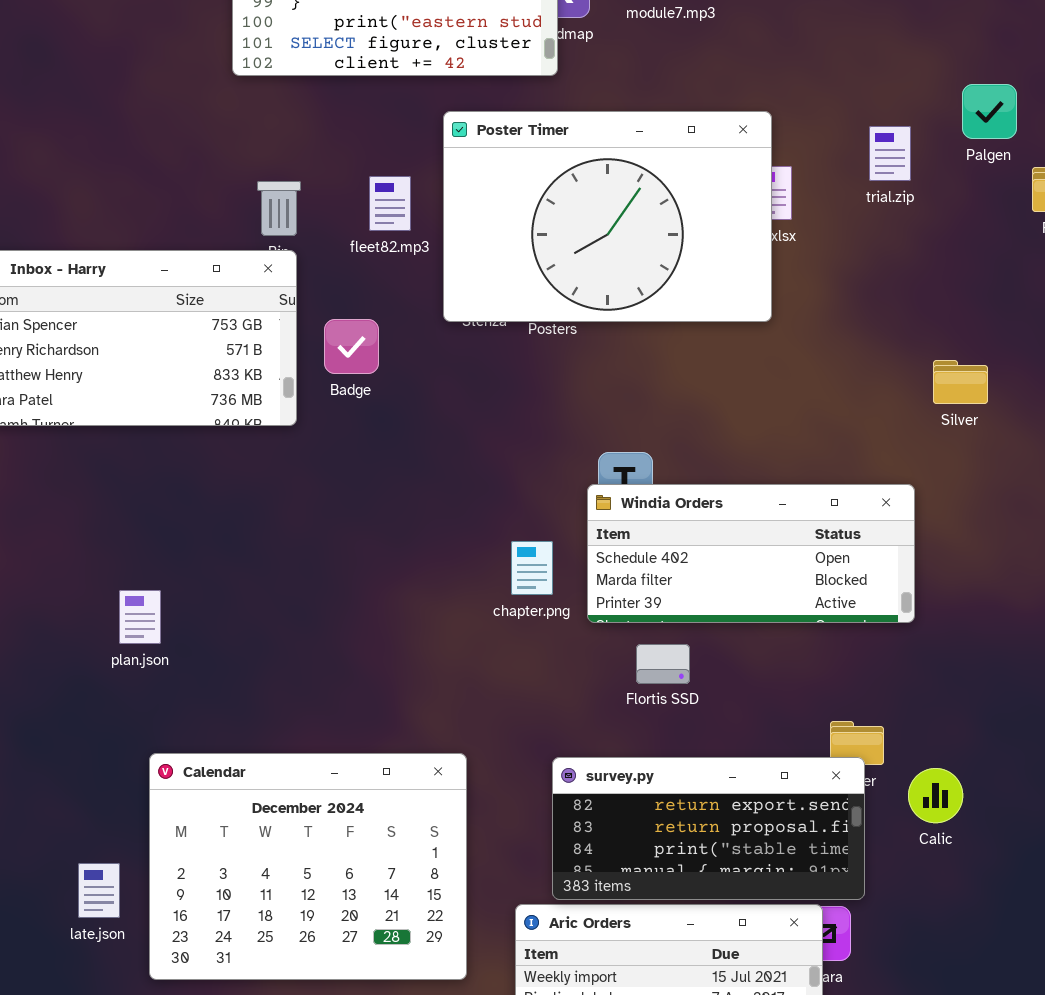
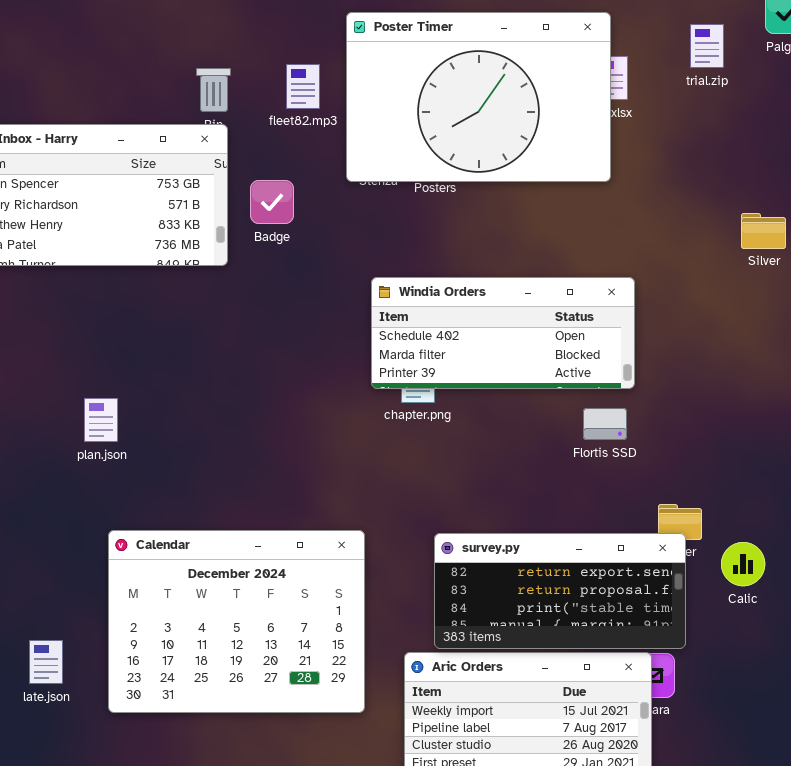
Windia Orders: [587,484,915,623] -> [371,277,635,389], moved
Flortis SSD: [636,644,690,684] -> [583,408,627,440], moved
late.json: [78,863,120,918] -> [29,640,63,684], moved

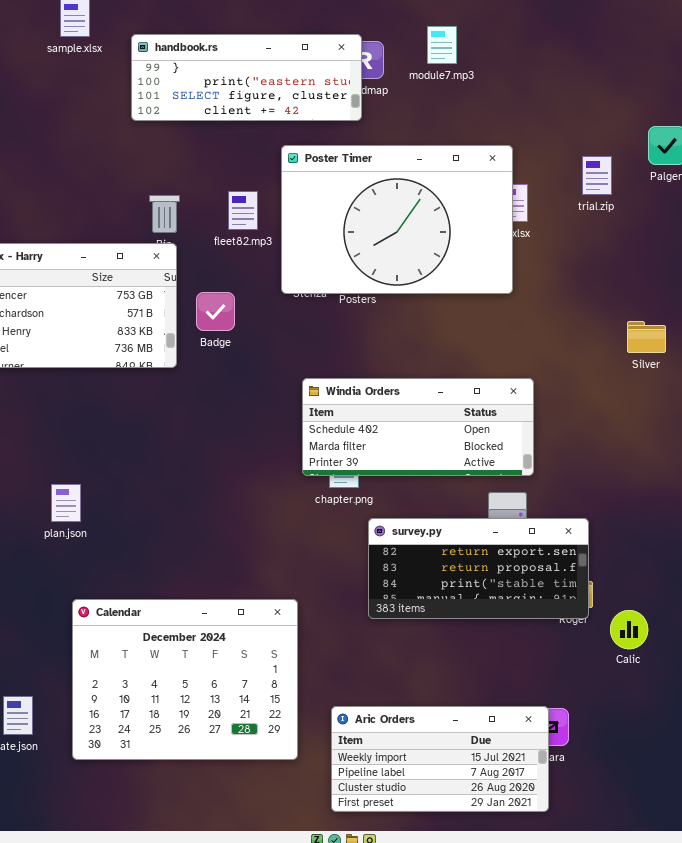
survey.py: [434,533,686,649] -> [368,518,589,619], moved

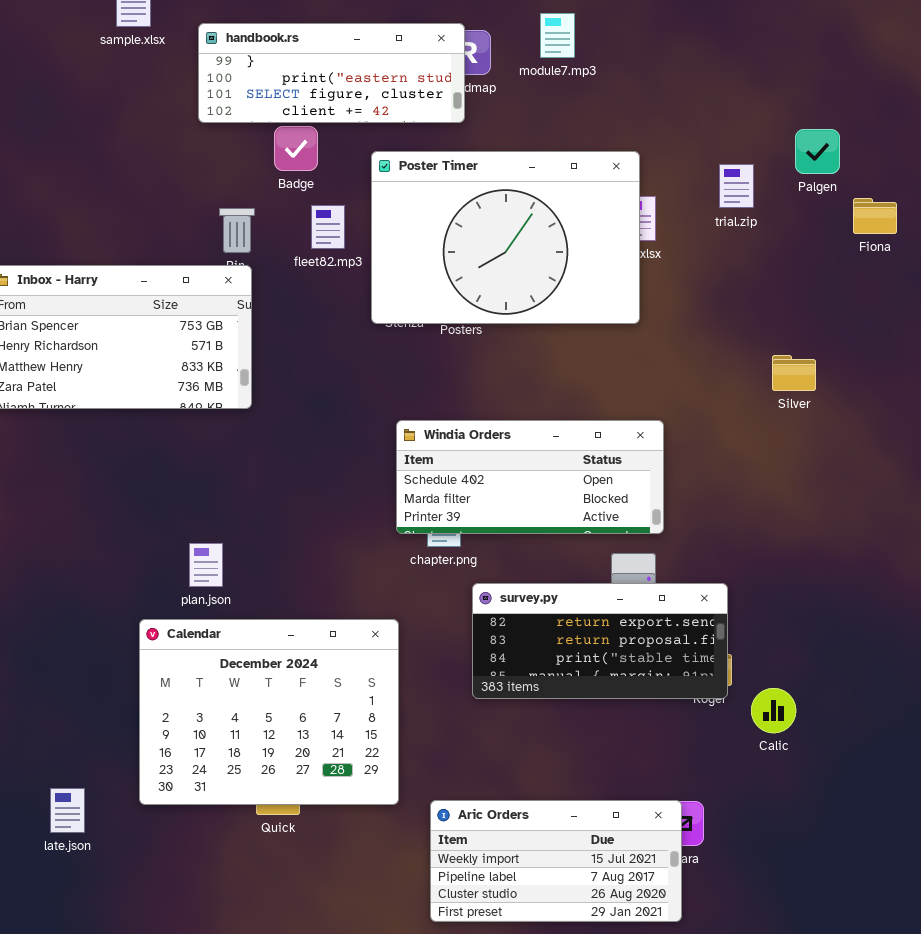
Badge: [196,292,235,331] -> [274,126,318,171], moved
plan.json: [51,484,81,522] -> [189,543,223,587], moved
Calendar: [72,599,298,760] -> [139,619,399,805], moved

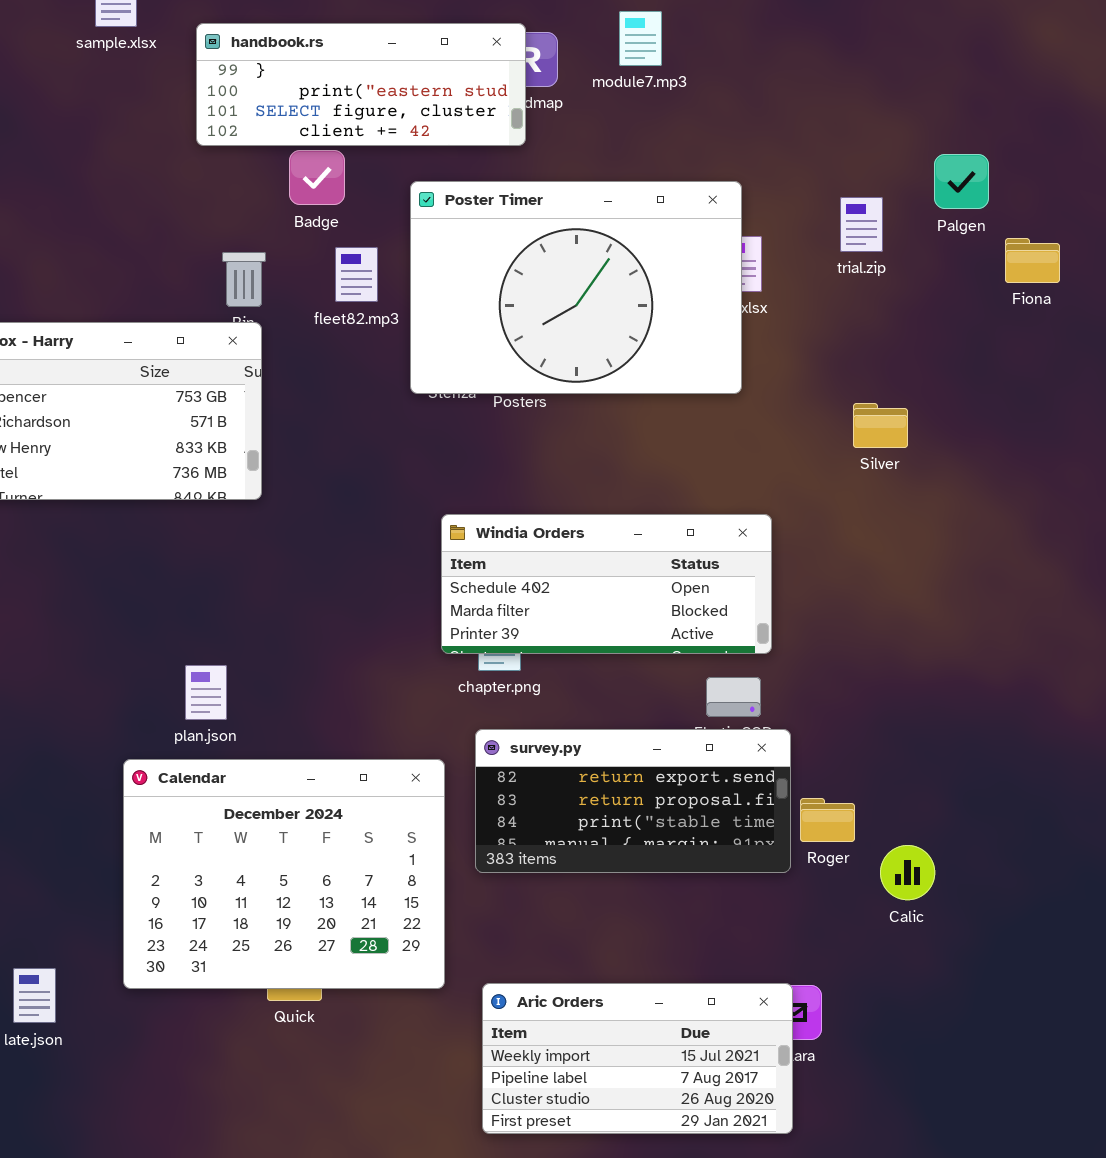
Silver: [772,355,816,391] -> [853,403,908,448], moved
survey.py: [472,583,728,699] -> [475,729,791,873], moved

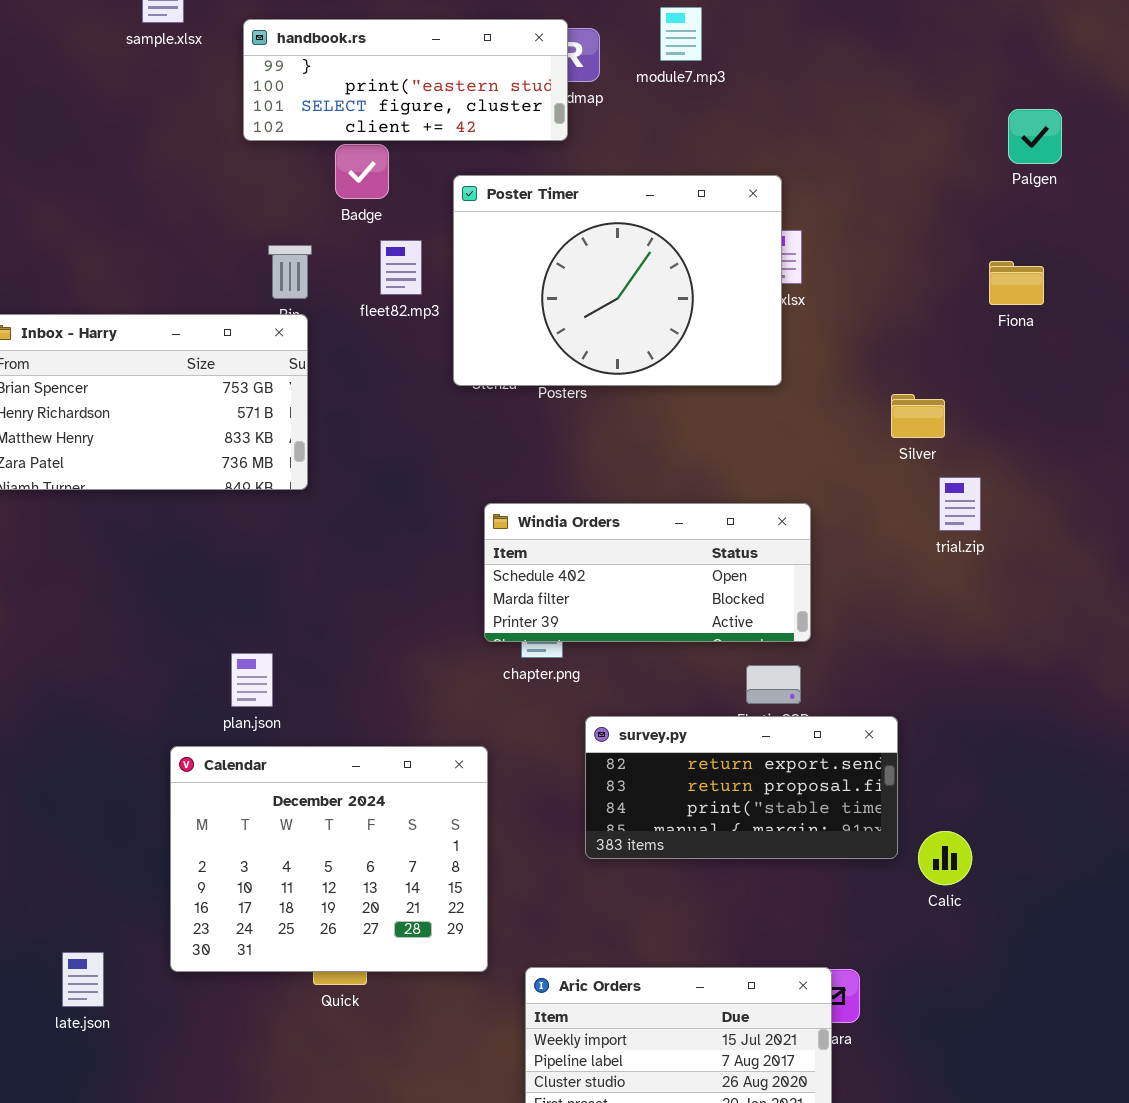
Palgen: [934,154,989,209] -> [1008,109,1062,164], moved
trial.zip: [840,197,883,252] -> [939,477,981,531], moved
Fiona: [1005,238,1060,283] -> [989,261,1044,305], moved
survey.py: [475,729,791,873] -> [585,716,898,859], moved

